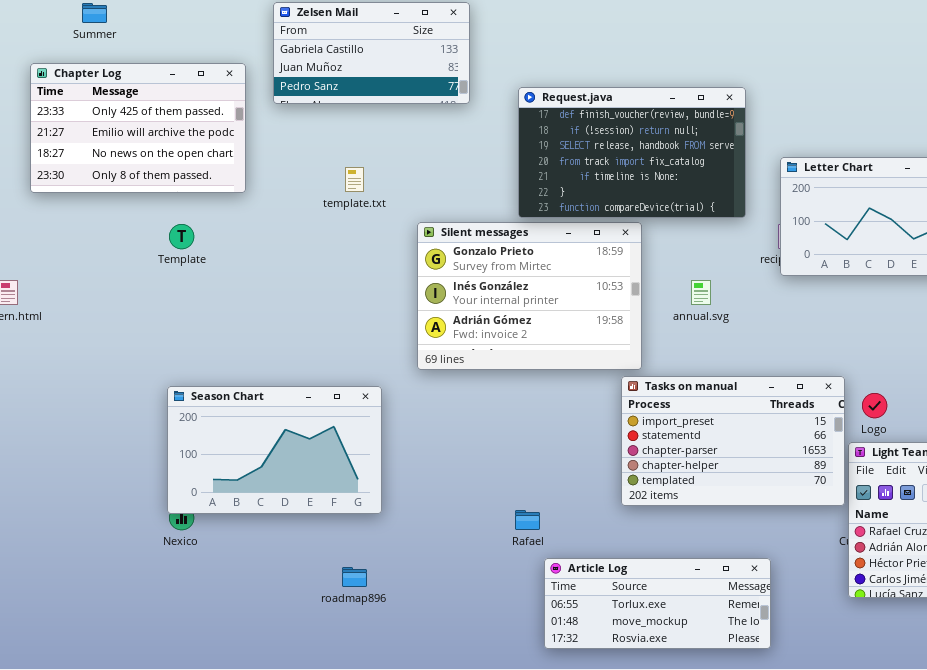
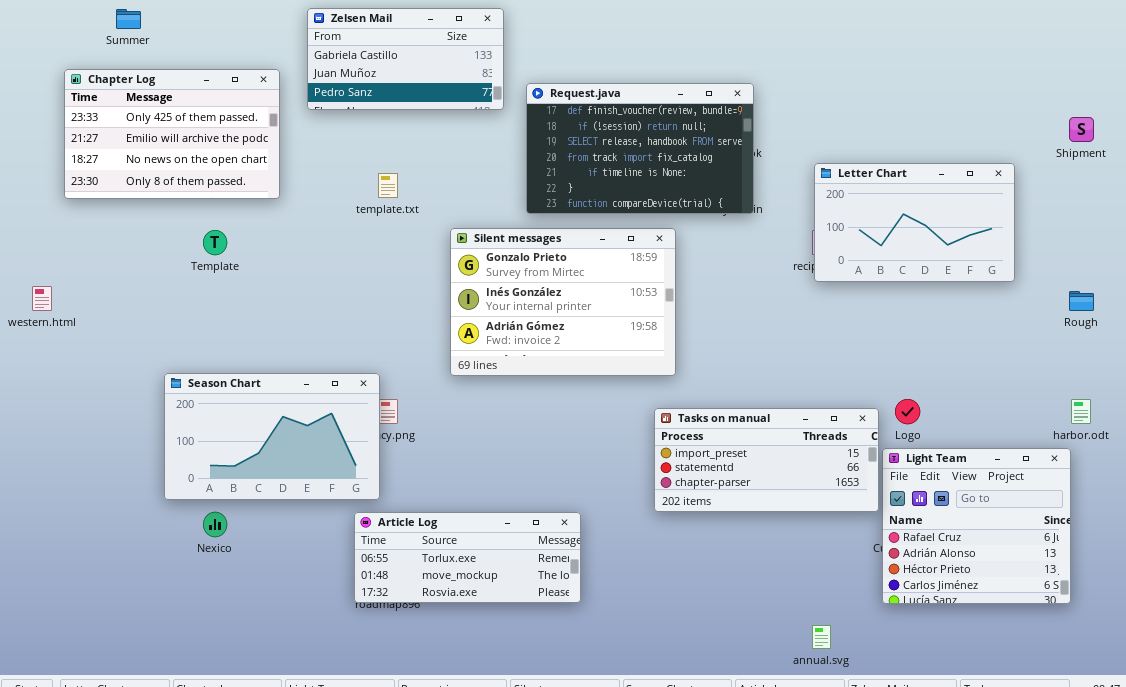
Request.java: [518,87,746,218] -> [526,83,754,214], moved
annual.svg: [691,280,711,305] -> [812,625,831,649], moved
Tasks on manual: [621,376,845,506] -> [654,408,879,512], resized
Season Chart: [167,386,382,514] -> [164,373,380,500], moved
Article Log: [544,558,771,649] -> [354,512,581,603], moved

